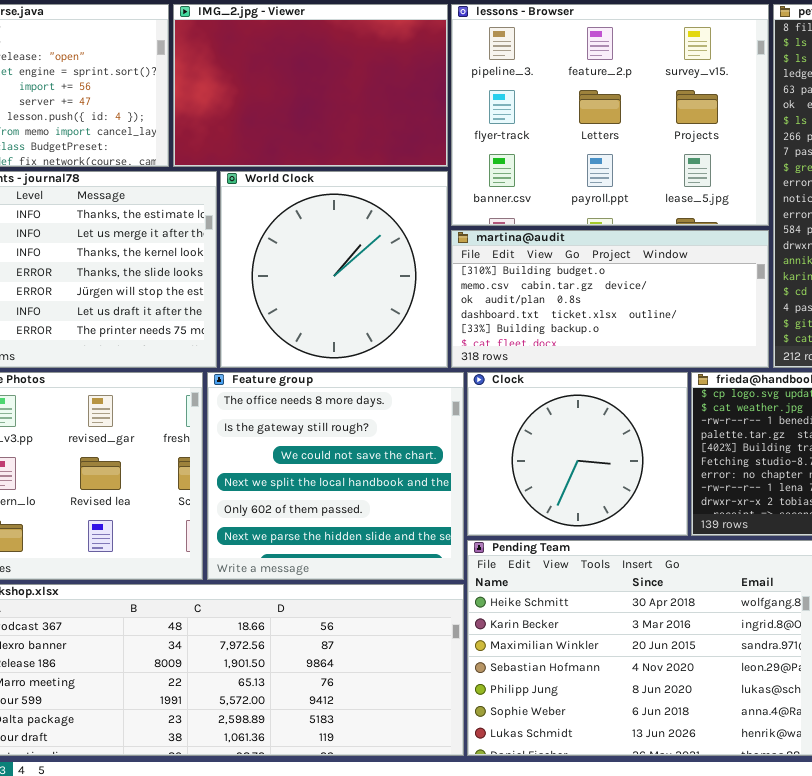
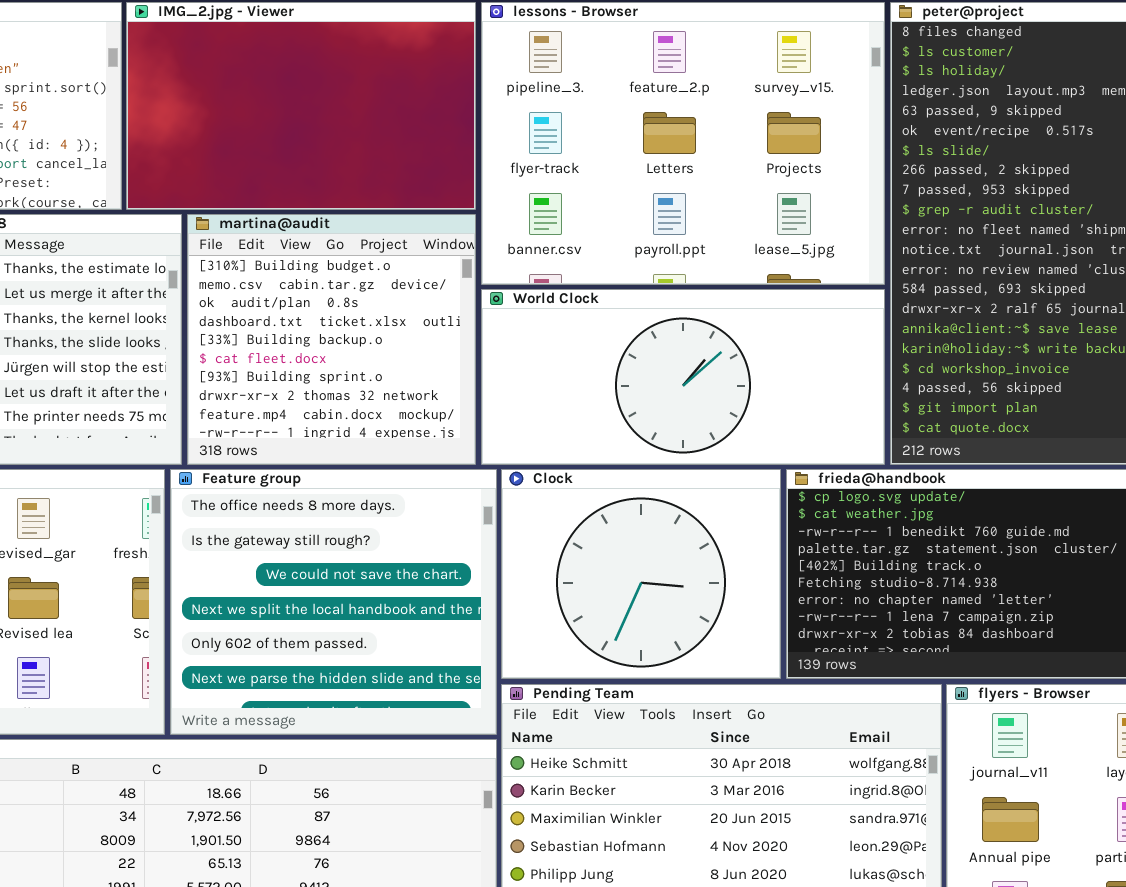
World Clock: [220,171,448,368] -> [481,289,885,465], moved, resized
martina@audit: [451,230,769,368] -> [187,214,476,465], moved, resized

